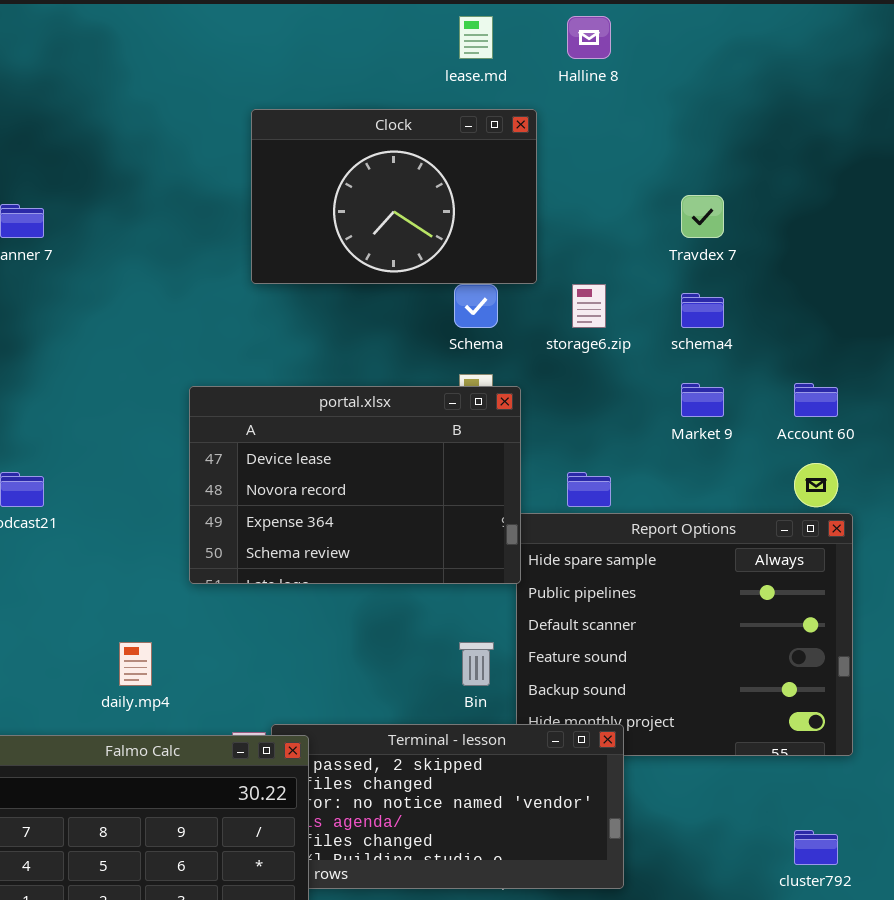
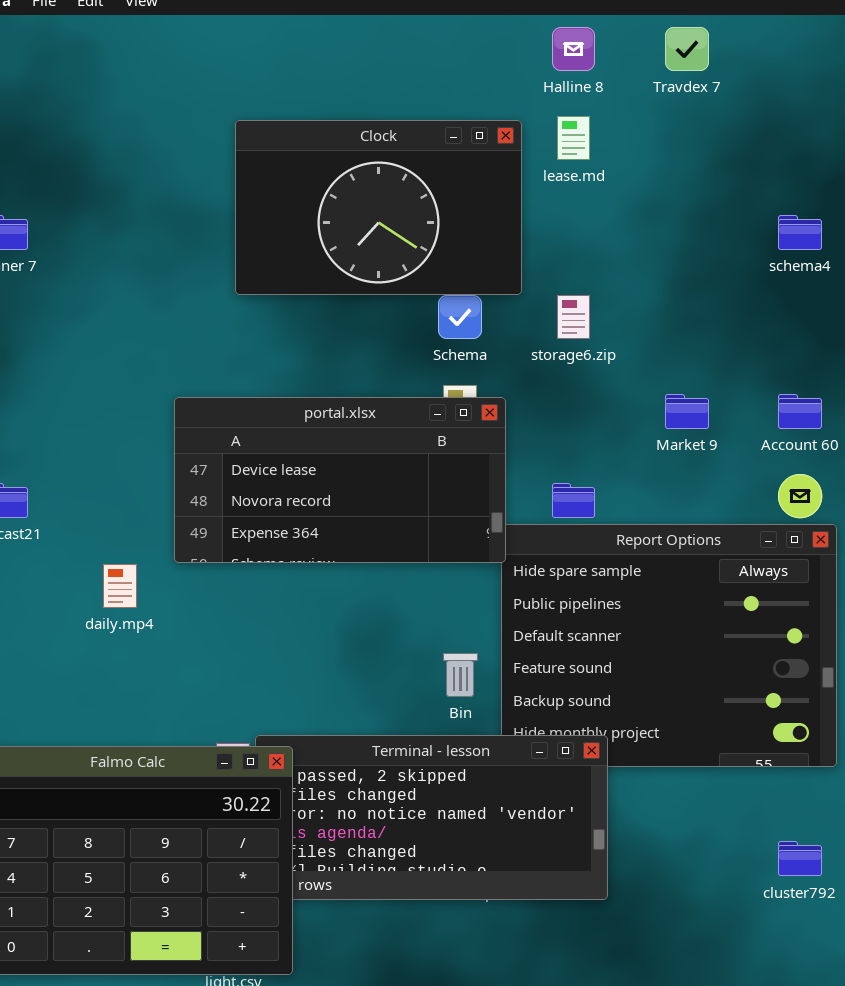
lease.md: [459,16,493,59] -> [557,116,590,160], moved
Travdex 7: [681,195,724,238] -> [665,27,709,71], moved
schema4: [681,293,724,328] -> [778,215,822,250], moved
portal.xlsx: [189,386,521,584] -> [174,397,506,563], resized
daily.mp4: [119,642,152,686] -> [103,564,137,608], moved

